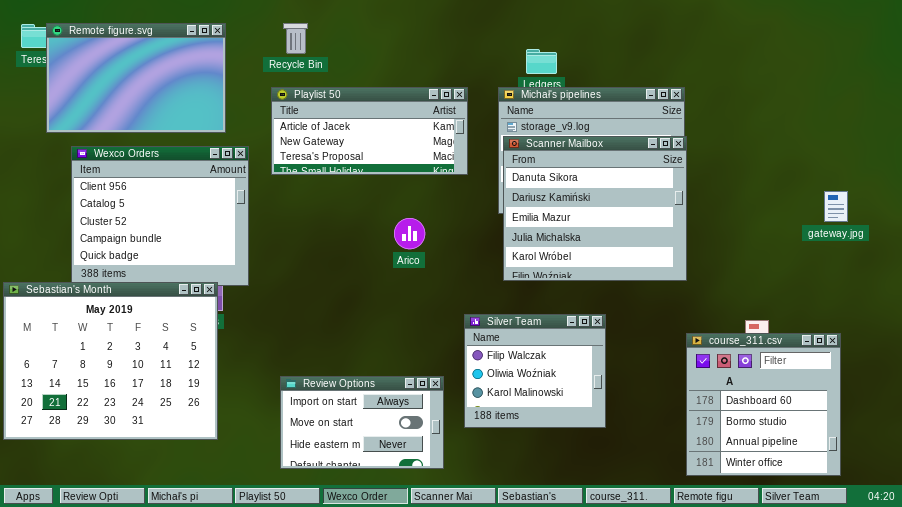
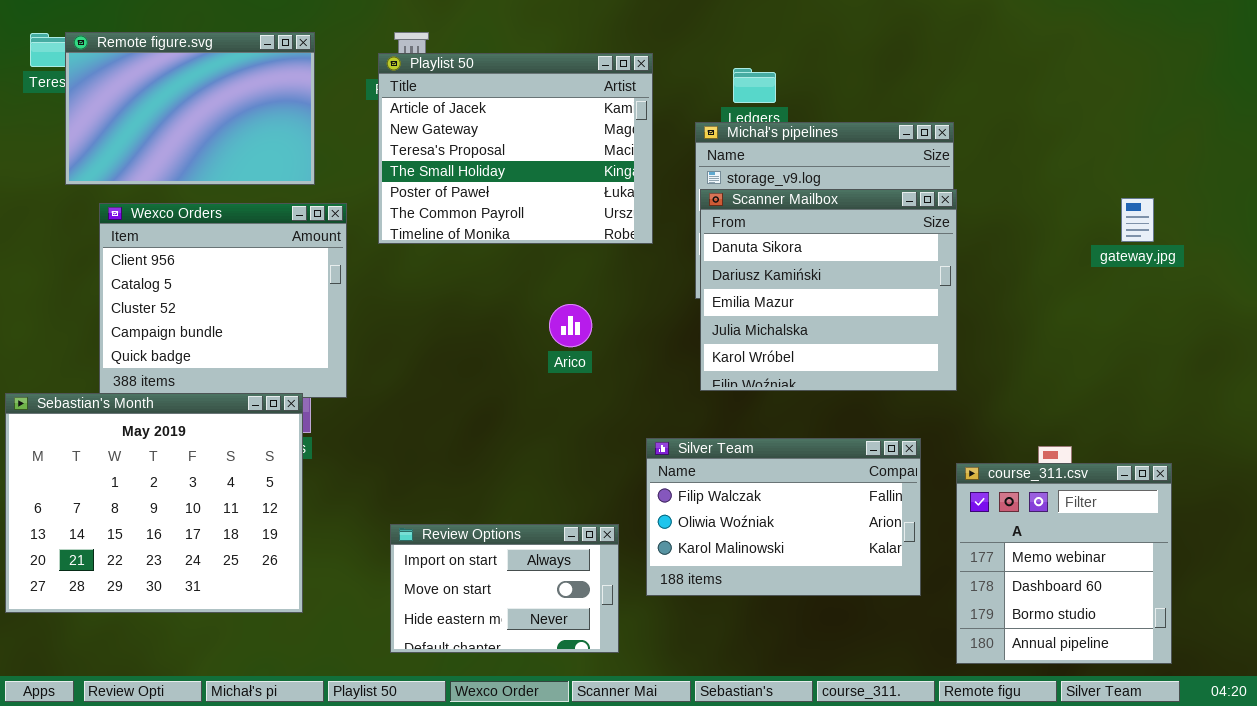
Playlist 50: [271,87,468,175] -> [378,53,653,244], resized
gateway.jpg: [824,191,848,222] -> [1121,198,1154,242], moved
Silver Team: [464,314,606,428] -> [646,438,921,596], resized
course_311.csv: [686,333,841,476] -> [956,463,1172,664], scrolled up 1 row

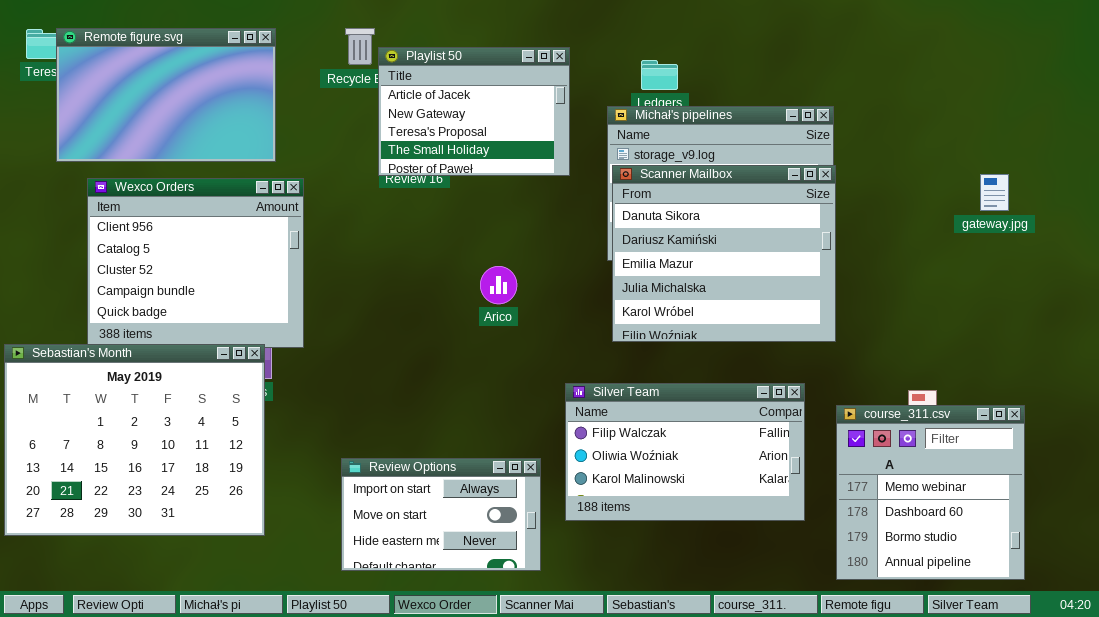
Playlist 50: [378,53,653,244] -> [378,47,570,176], resized

